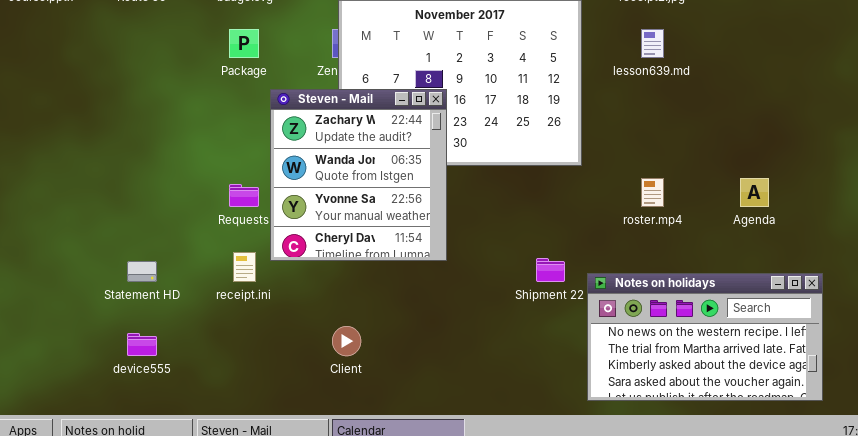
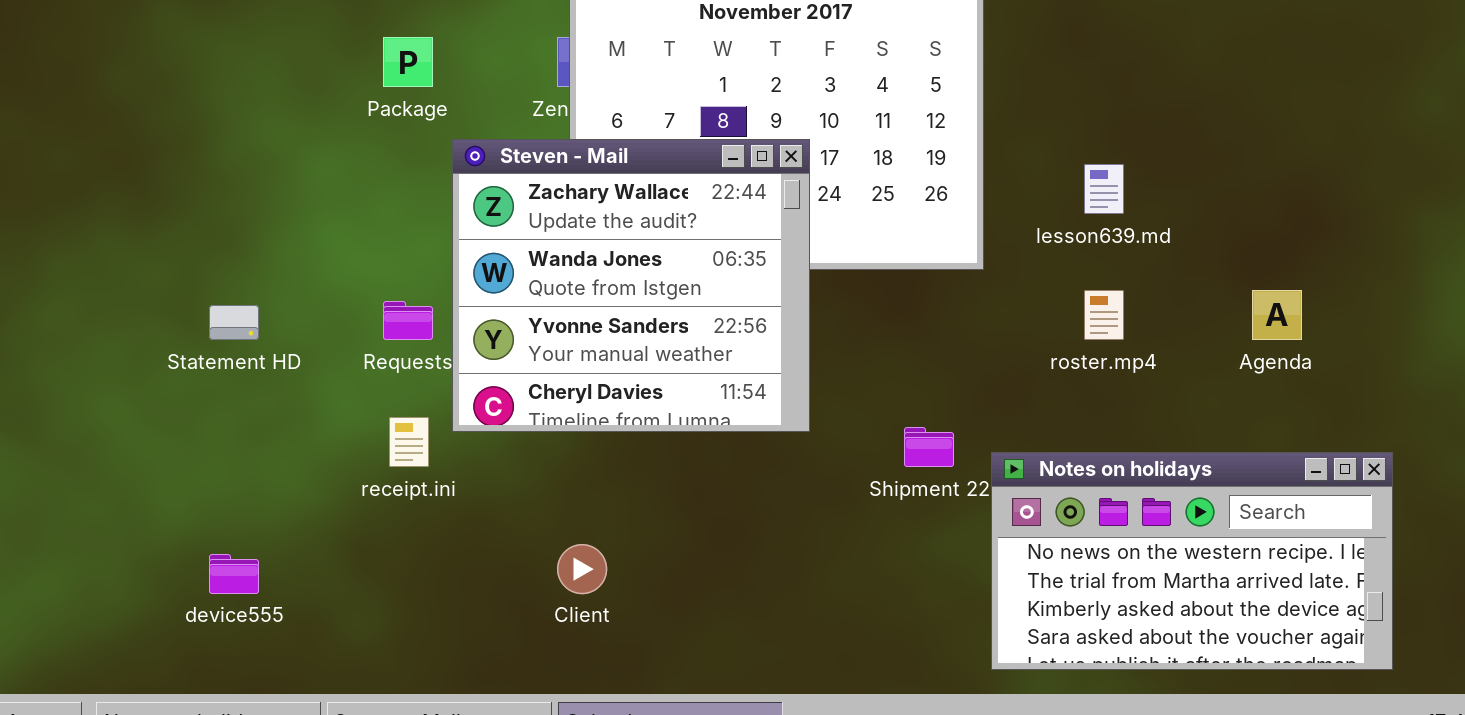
lesson639.md: [641,29,664,58] -> [1084,164,1124,214], moved
Steven - Mail: [270,89,447,261] -> [452,139,810,432], resized
Statement HD: [127,261,157,282] -> [209,305,259,340], moved

